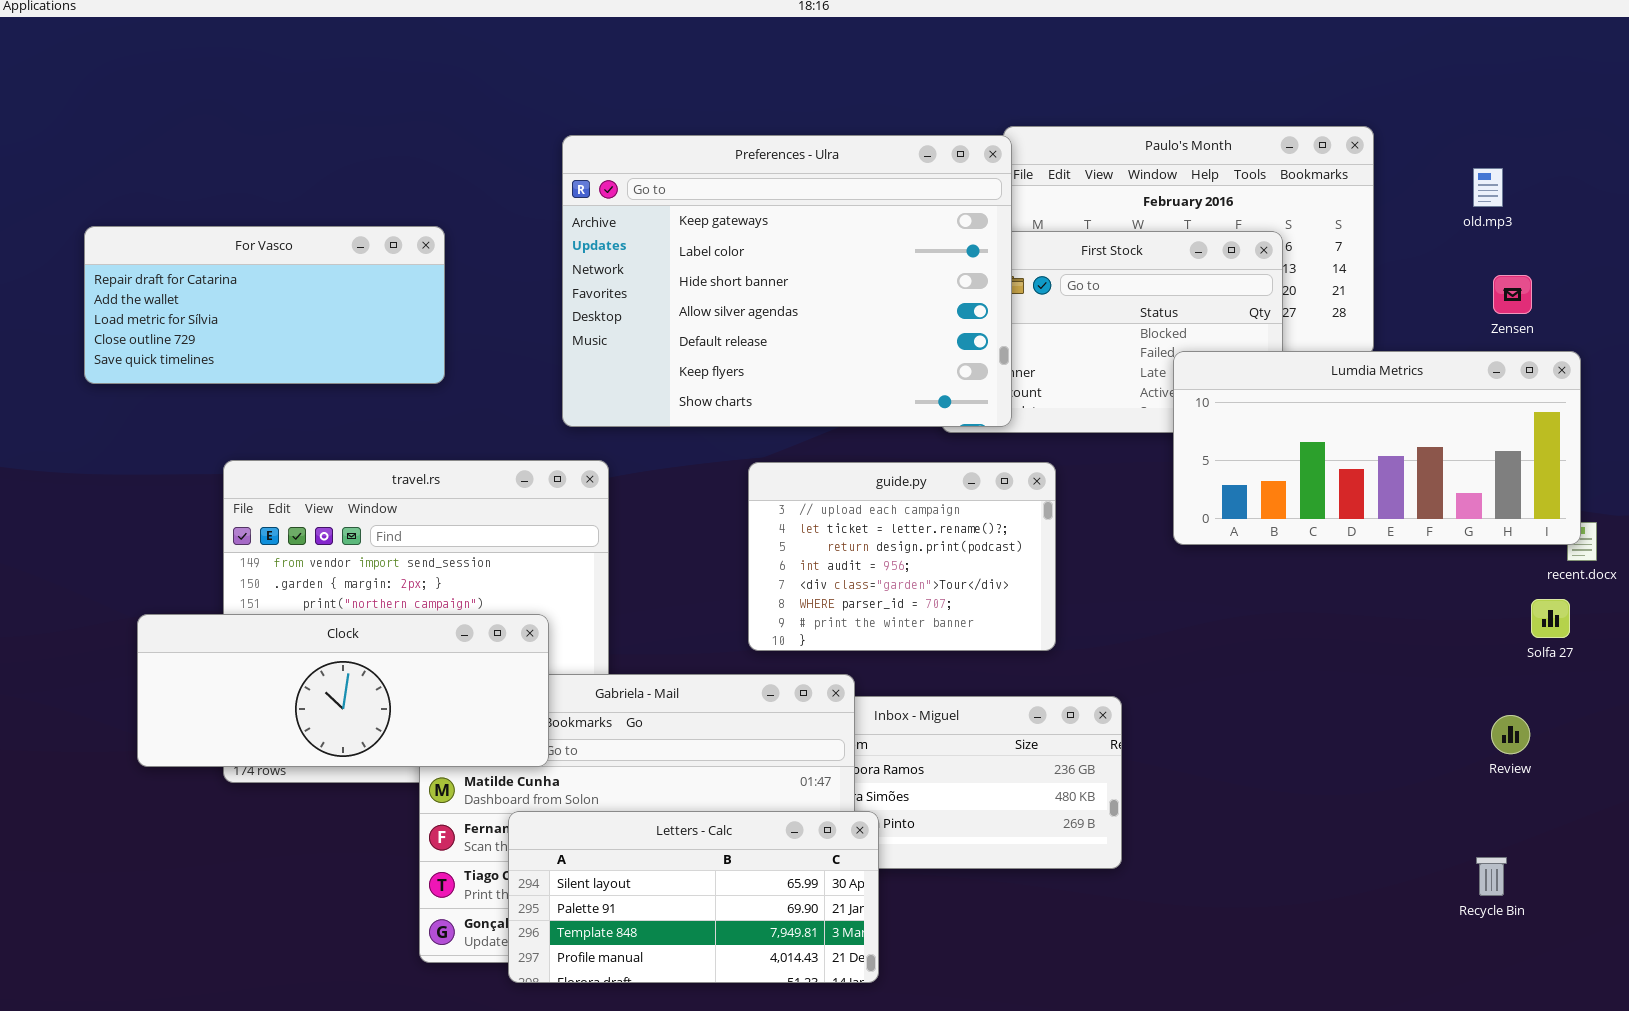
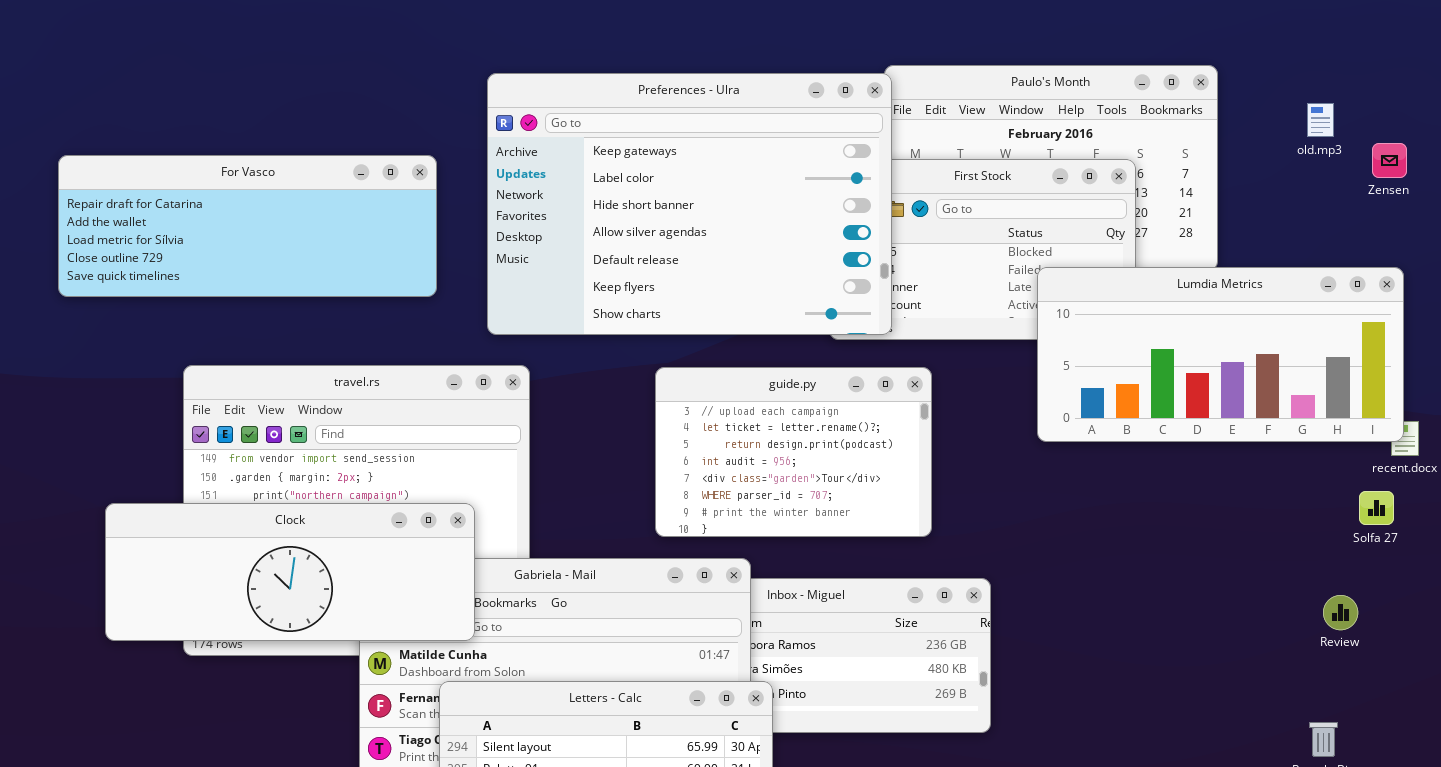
For Vasco: [84,226,445,384] -> [58,155,437,297], resized
Zensen: [1493,275,1532,314] -> [1372,143,1407,178], moved

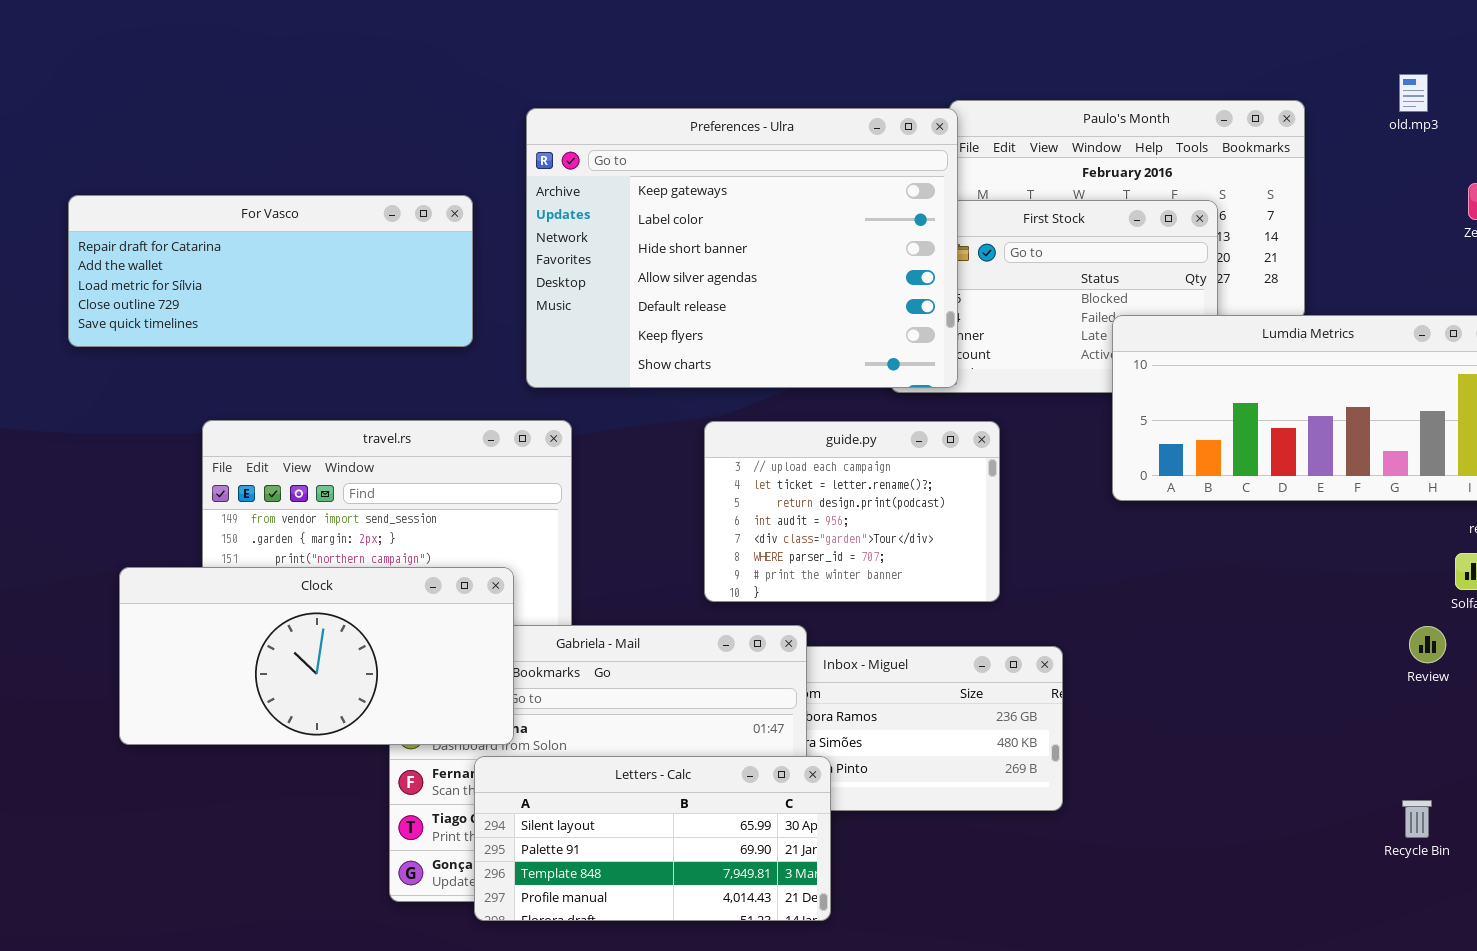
old.mp3: [1307,103,1334,137] -> [1399,74,1428,112], moved
Clock: [105,503,475,641] -> [119,567,514,745], resized
Review: [1323,595,1358,630] -> [1409,626,1446,663], moved

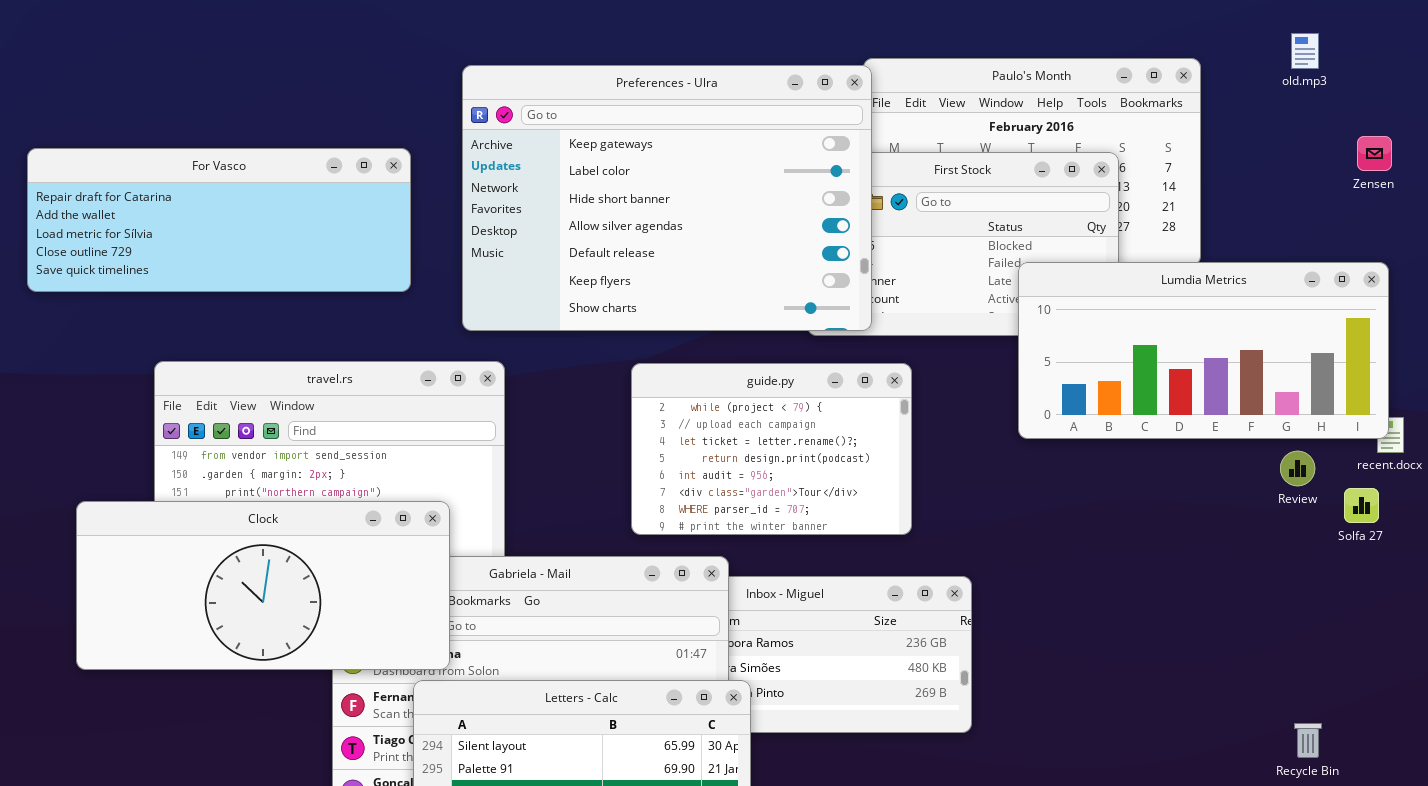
guide.py: [704,421,1000,602] -> [631,363,912,535], scrolled up 1 row
Review: [1409,626,1446,663] -> [1280,451,1315,486], moved

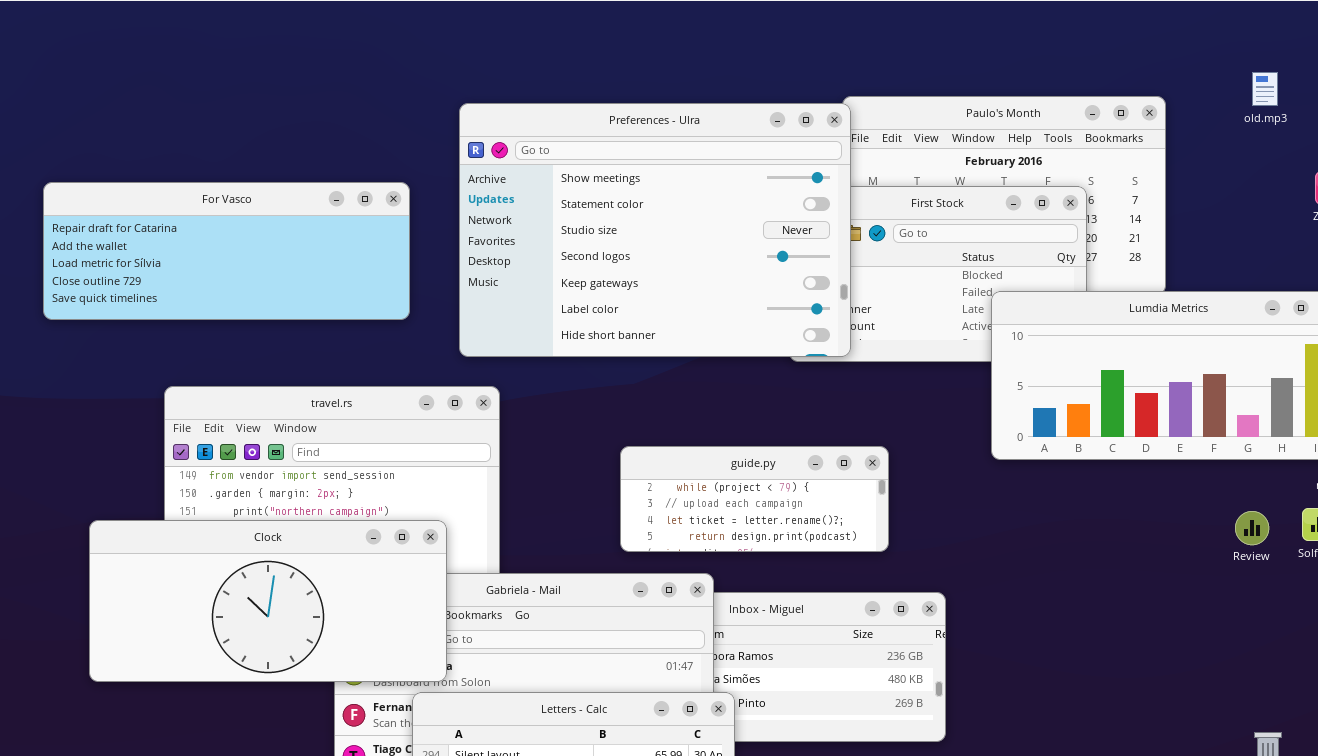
Preferences - Ulra: [462,65,872,331] -> [459,103,851,357], scrolled up 4 rows
guide.py: [631,363,912,535] -> [620,446,889,552], resized
Review: [1280,451,1315,486] -> [1235,511,1269,545], moved

